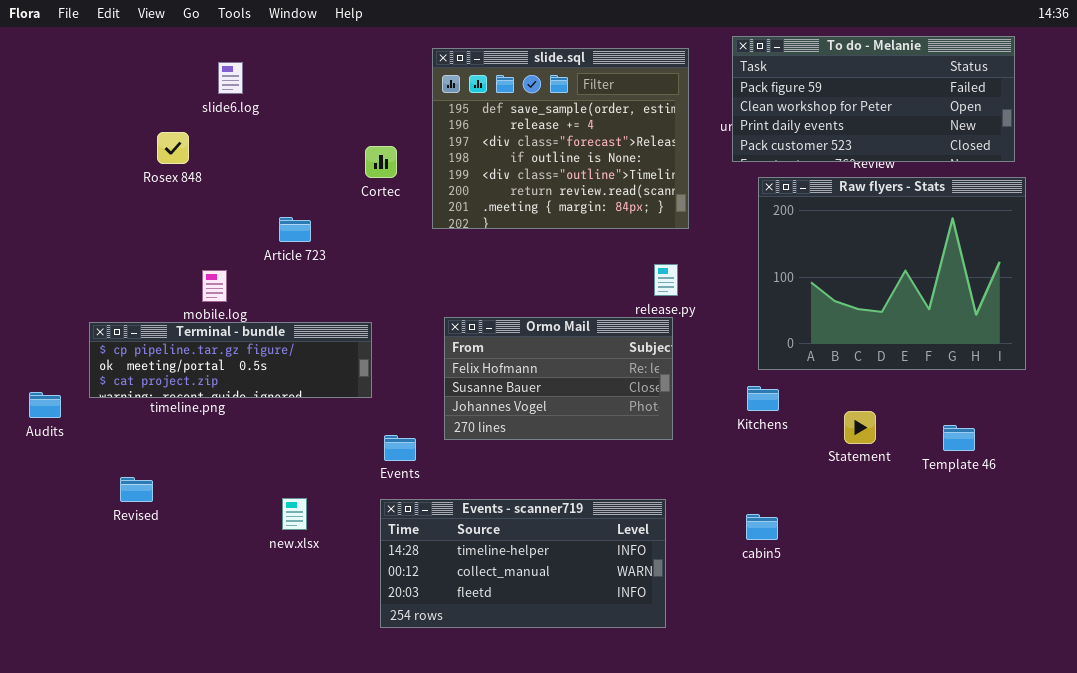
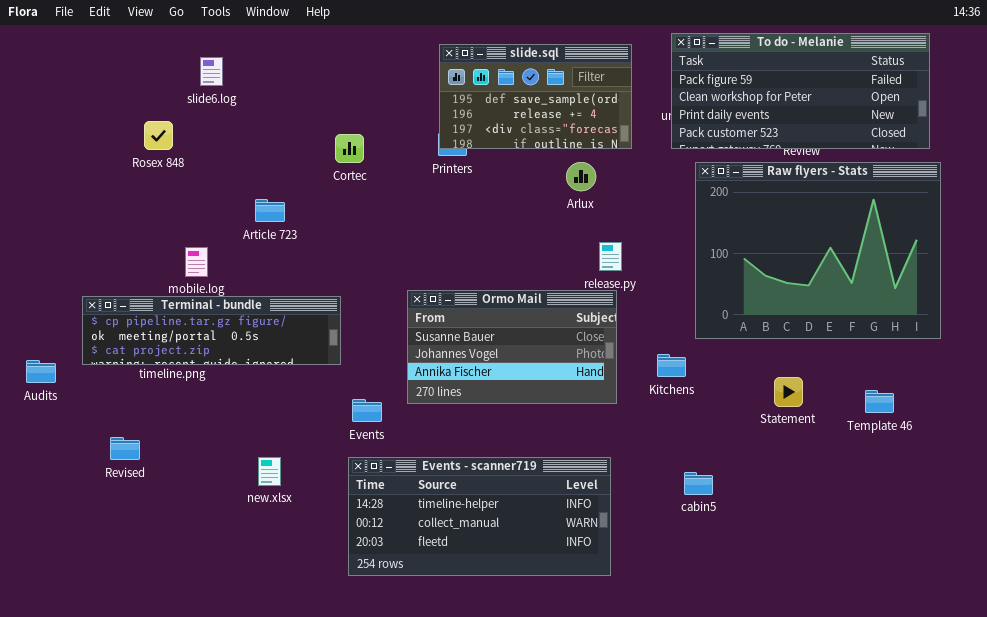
slide.sql: [432,48,689,229] -> [439,44,632,149], resized
Ormo Mail: [444,317,673,440] -> [407,290,617,404], scrolled down 1 row
Kitchens: [747,386,779,411] -> [657,354,686,377], moved

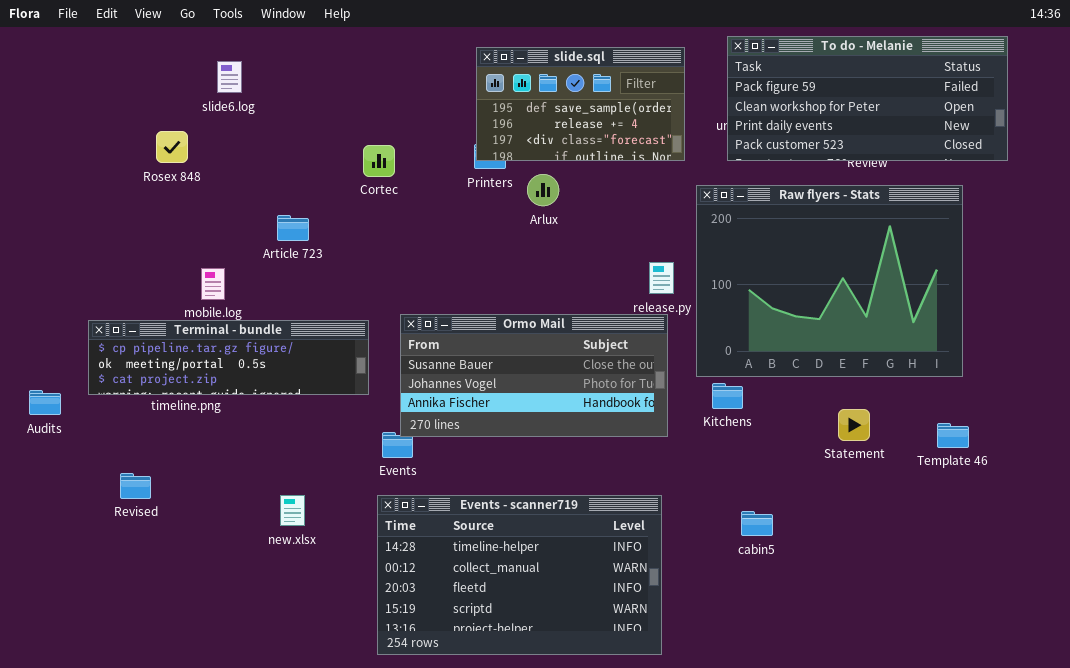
Arlux: [566,162,596,191] -> [527,174,559,206], moved
Raw flyers - Stats: [695,162,941,339] -> [696,185,963,377], moved
Ormo Mail: [407,290,617,404] -> [400,314,668,437], resized
Events - scanner719: [348,457,611,576] -> [377,495,662,655], resized

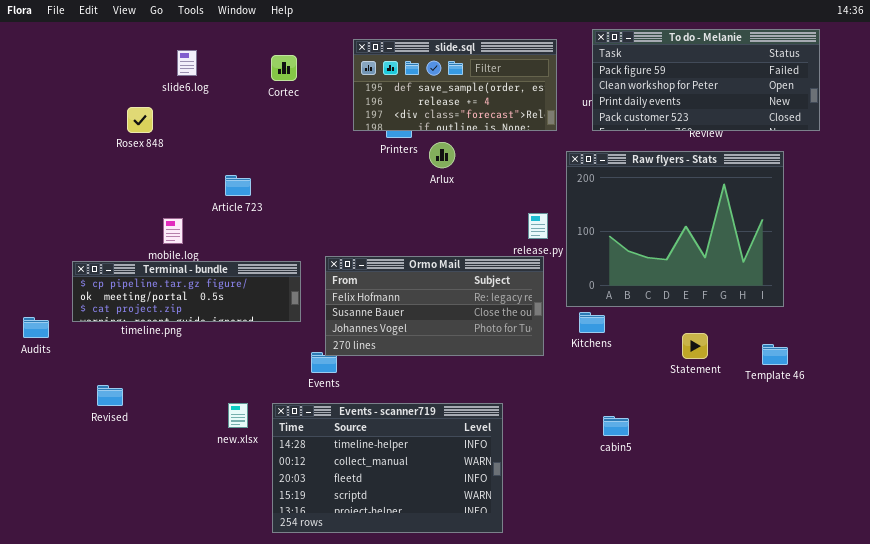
slide.sql: [476,47,685,161] -> [353,39,557,131], resized
Cortec: [363,145,395,177] -> [271,55,297,81], moved
Ormo Mail: [400,314,668,437] -> [325,256,544,356], scrolled up 1 row
Events - scanner719: [377,495,662,655] -> [272,403,503,533], moved

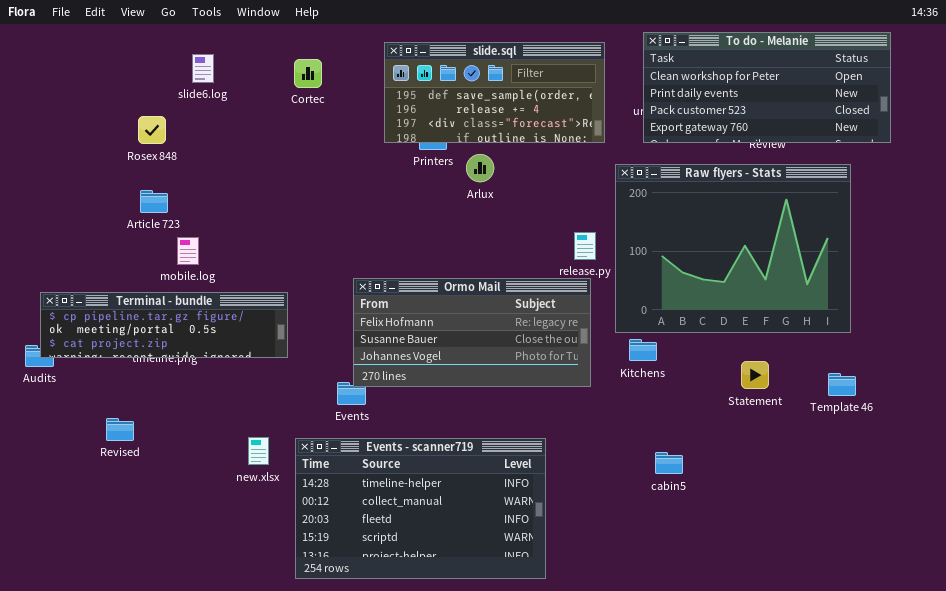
To do - Melanie: [592,29,820,131] -> [643,32,891,143], scrolled down 1 row
Article 723: [225,175,251,196] -> [140,190,168,213], moved
Terminal - bundle: [72,261,301,322] -> [40,292,288,358], moved

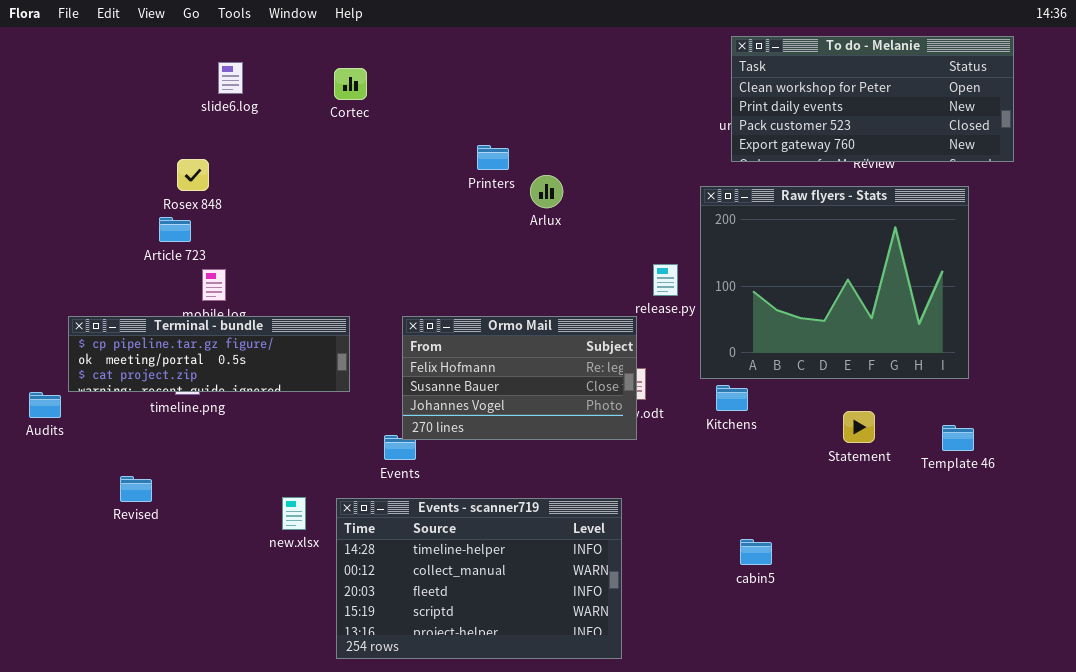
slide.sql: [384,42,605,143] -> none, closed
Rosex 848: [138,116,166,144] -> [177,159,209,191], moved
Ormo Mail: [353,278,591,387] -> [402,316,637,440], resized
Terminal - bundle: [40,292,288,358] -> [68,316,350,392], moved
cabin5: [655,452,683,474] -> [740,539,772,565], moved

